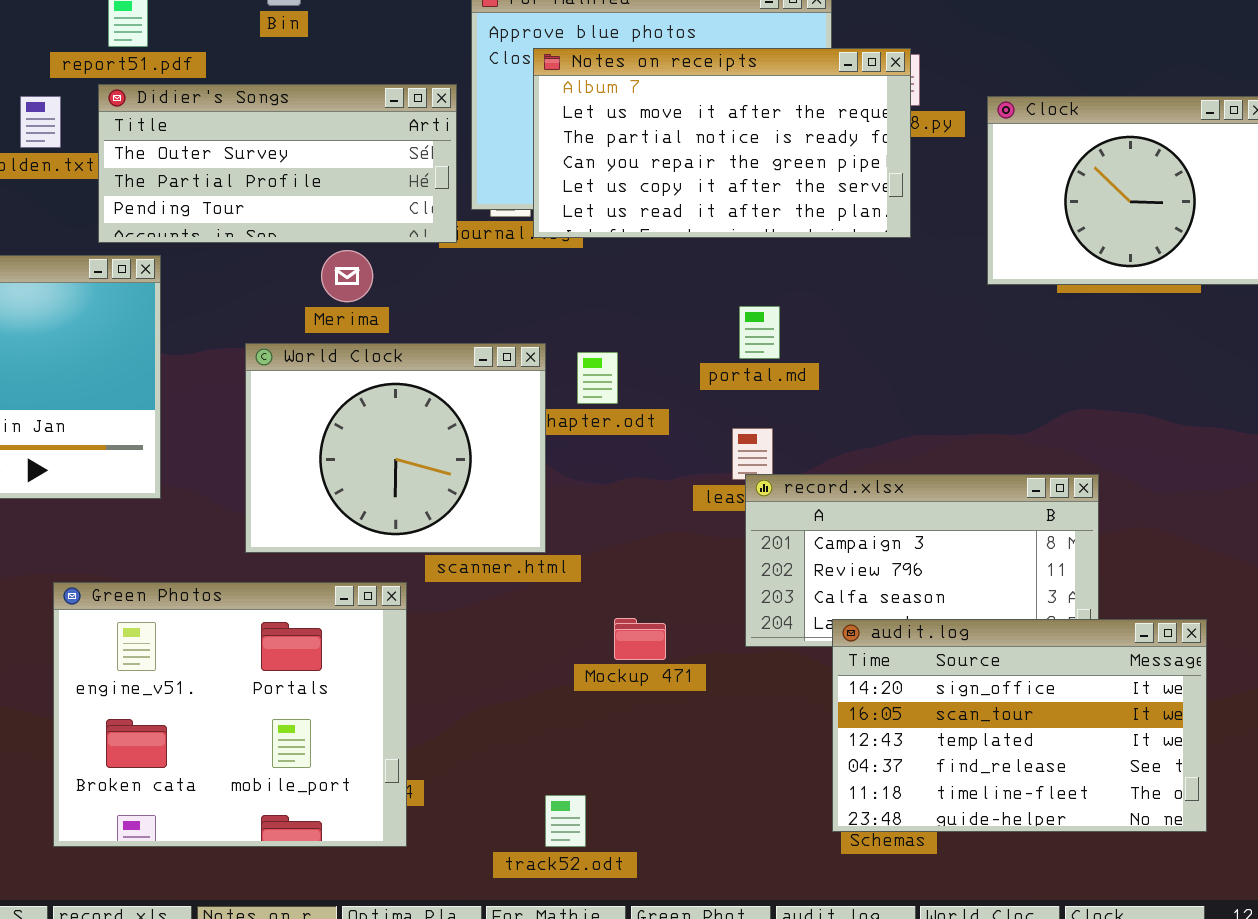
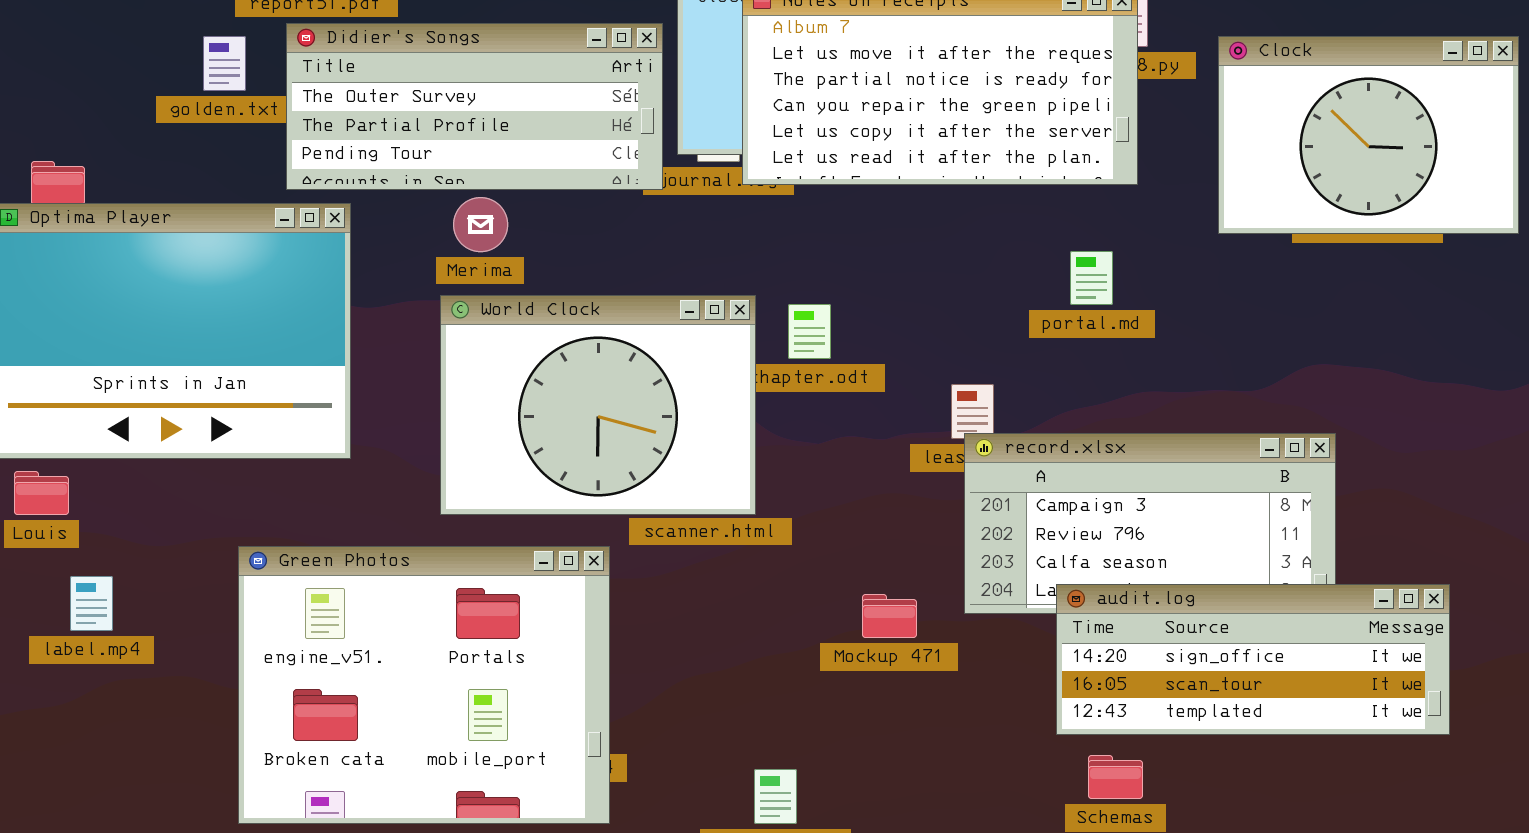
Merima: [321,250,373,302] -> [453,197,508,252], moved
portal.md: [739,306,780,359] -> [1070,251,1113,305], moved
Mockup 471: [614,618,666,660] -> [862,594,917,638], moved
audit.log: [832,619,1207,832] -> [1056,584,1450,735], resized

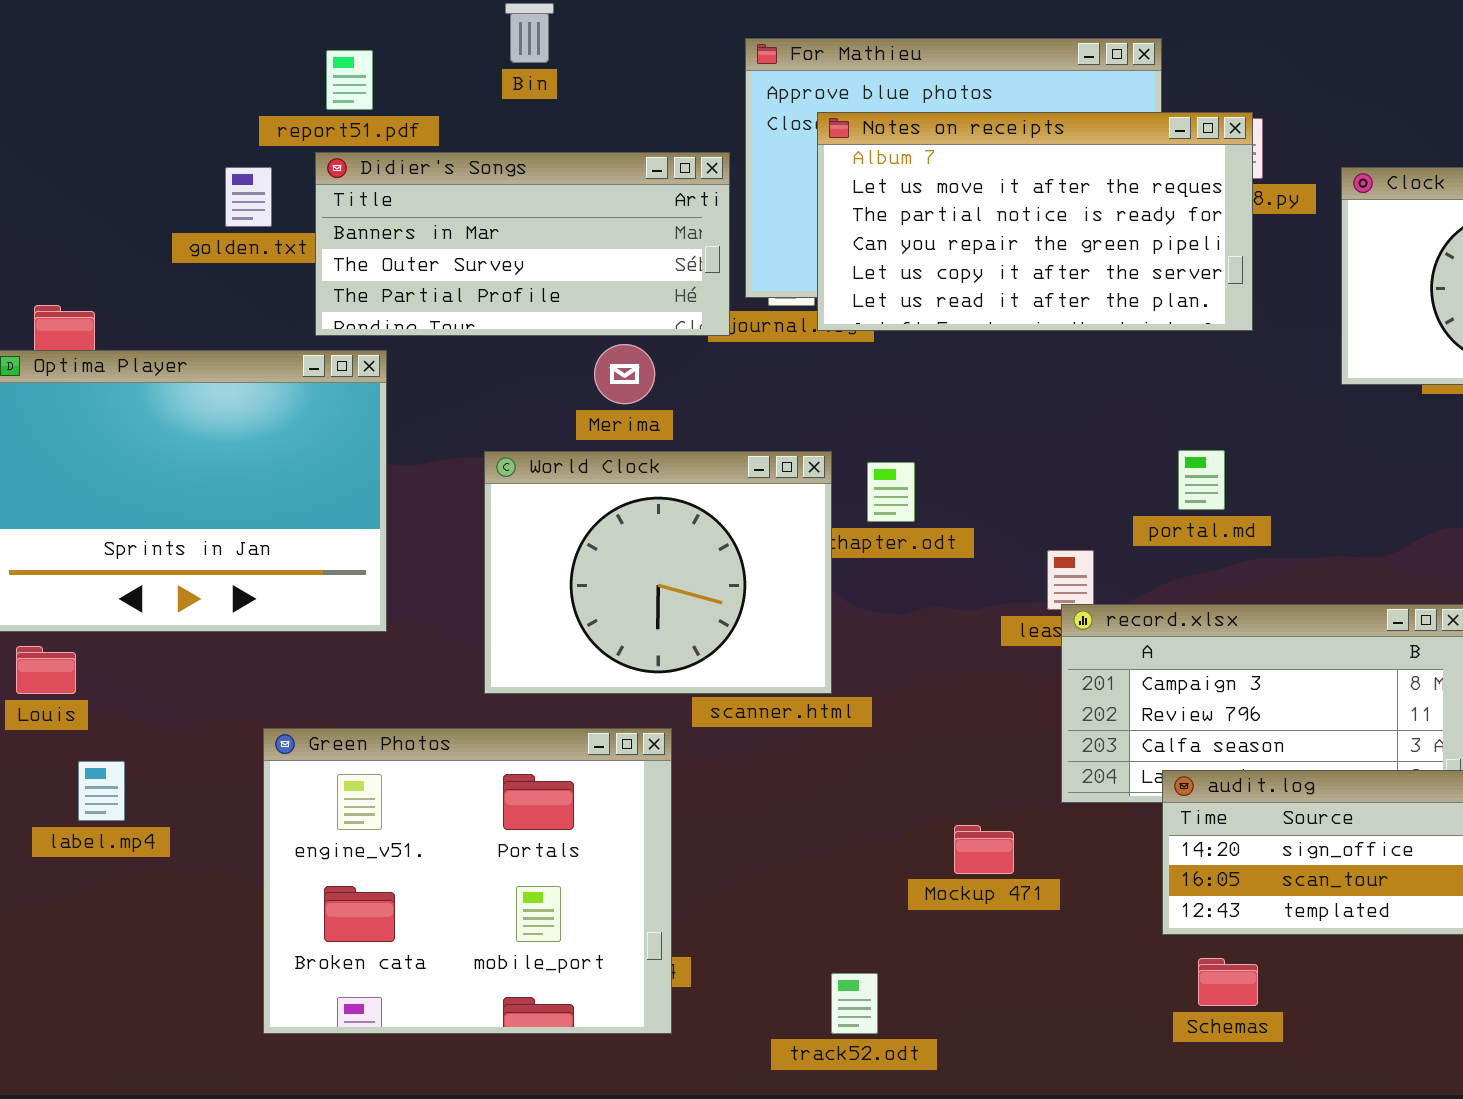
Didier's Songs: [286,23,663,190] -> [315,152,730,336], scrolled up 1 row
Merima: [453,197,508,252] -> [594,344,655,404], moved
portal.md: [1070,251,1113,305] -> [1178,450,1225,510], moved
Mockup 471: [862,594,917,638] -> [954,825,1014,874], moved

